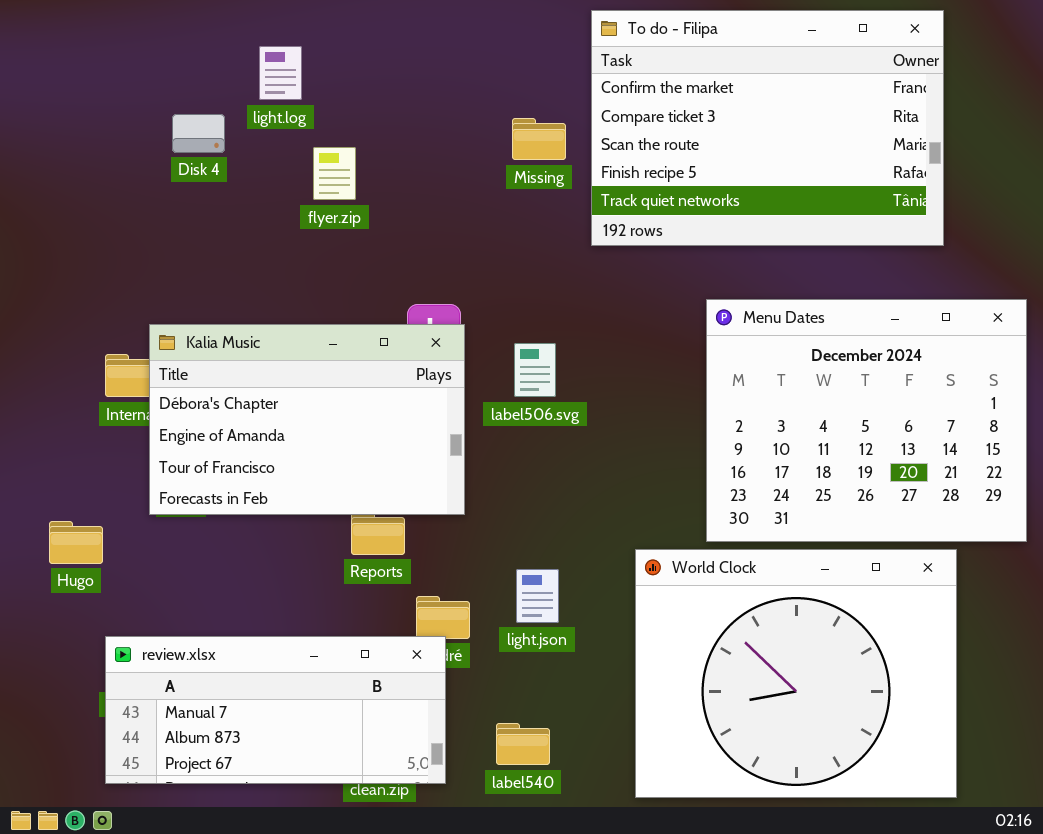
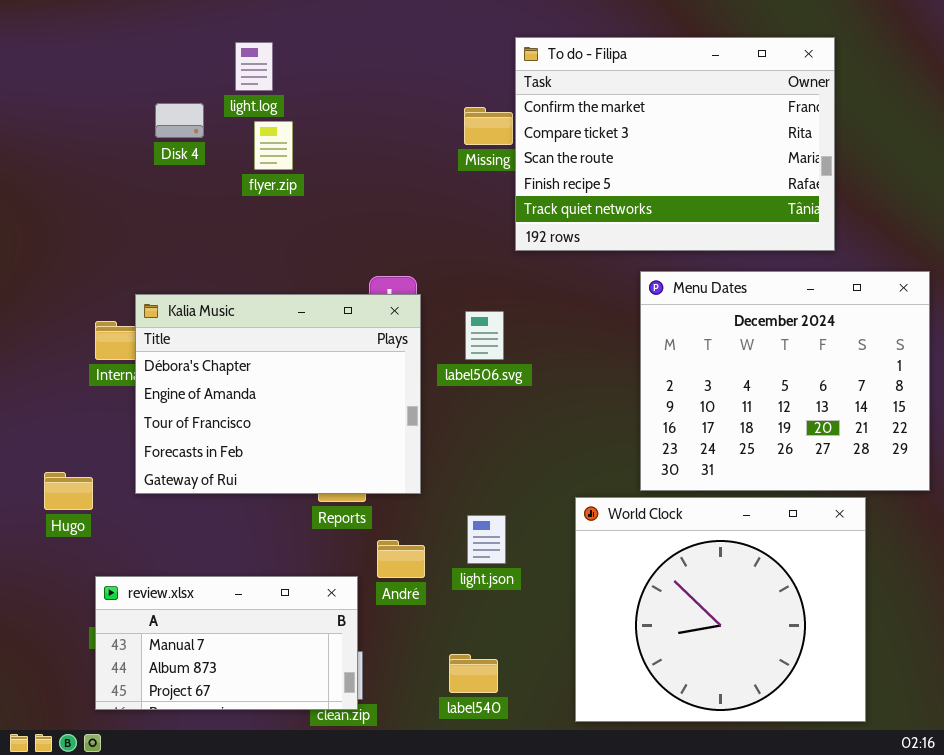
To do - Filipa: [591,10,944,246] -> [515,37,835,251], moved
flyer.zip: [313,147,356,200] -> [254,121,293,170], moved
Kalia Music: [149,324,465,515] -> [135,294,421,494], resized
review.xlsx: [105,636,446,784] -> [95,576,358,710], resized

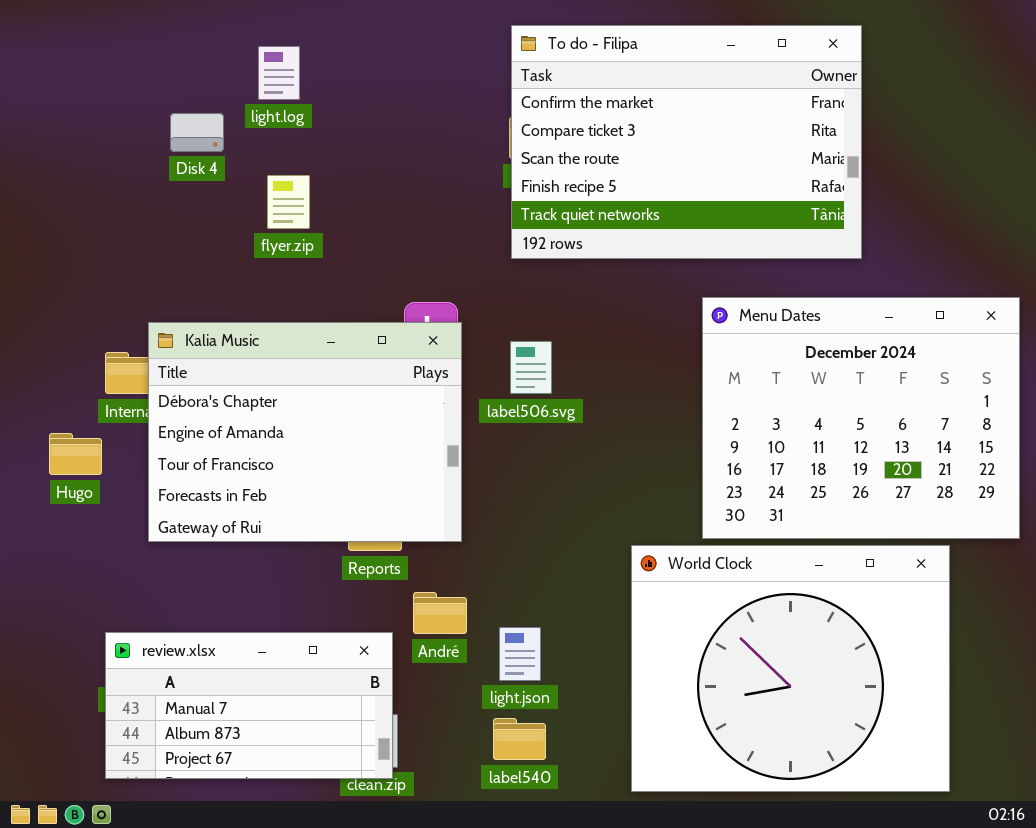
To do - Filipa: [515,37,835,251] -> [511,25,862,259], moved
flyer.zip: [254,121,293,170] -> [267,175,310,229], moved
Hugo: [44,472,93,510] -> [49,433,102,475], moved
light.json: [467,515,506,564] -> [499,627,541,681], moved

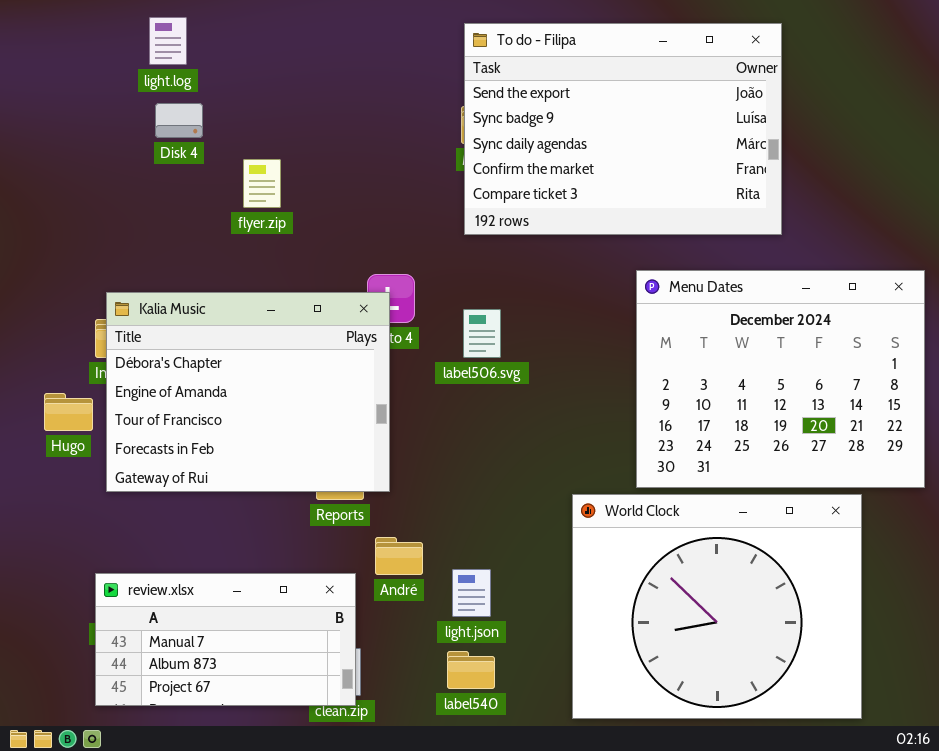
To do - Filipa: [511,25,862,259] -> [464,23,782,235], scrolled up 3 rows
light.log: [258,46,300,100] -> [149,17,187,65], moved
Kalia Music: [148,322,462,542] -> [106,292,390,492], moved

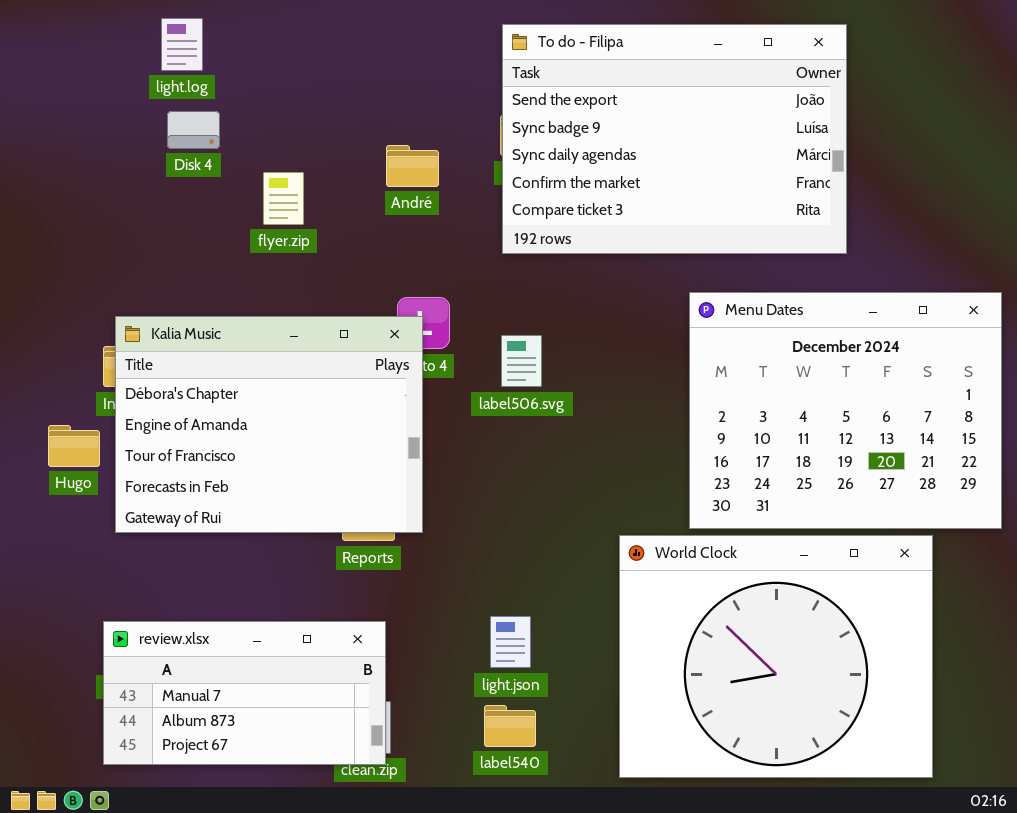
André: [375,537,423,575] -> [386,145,439,187], moved

